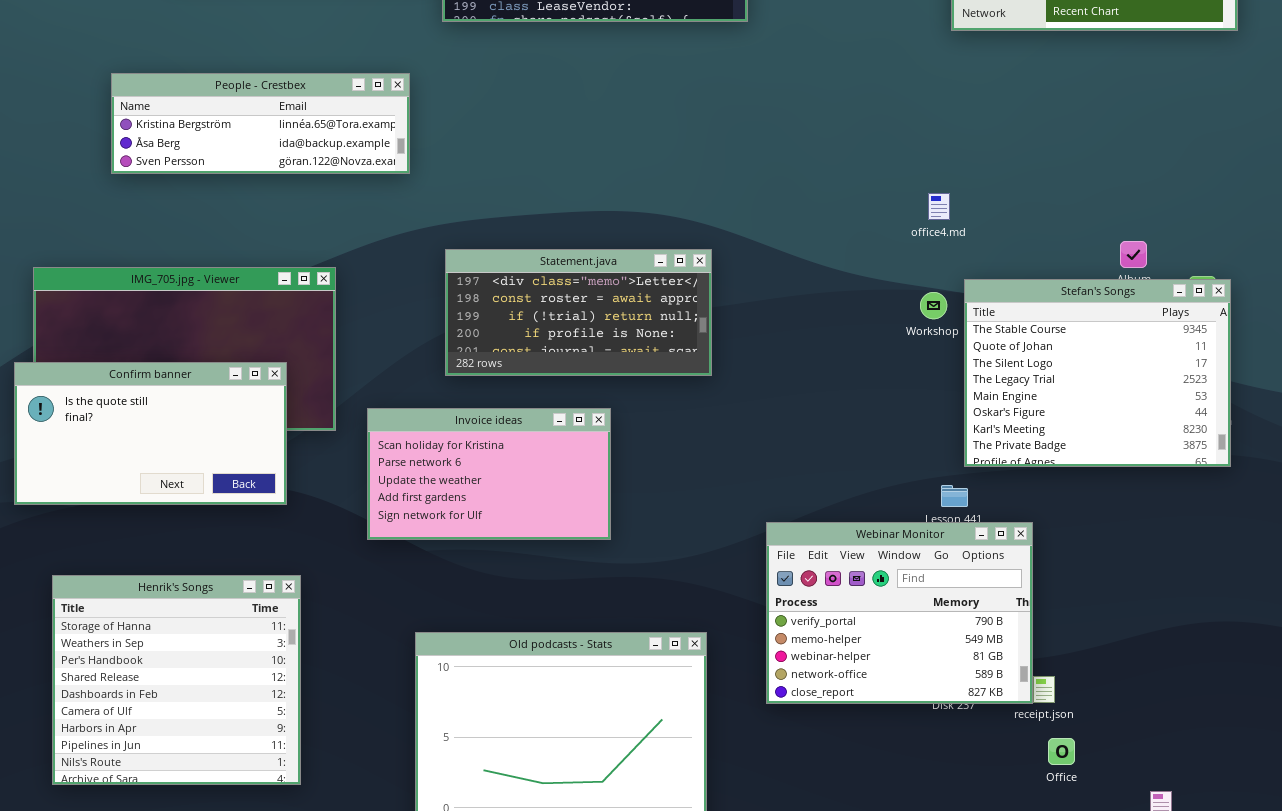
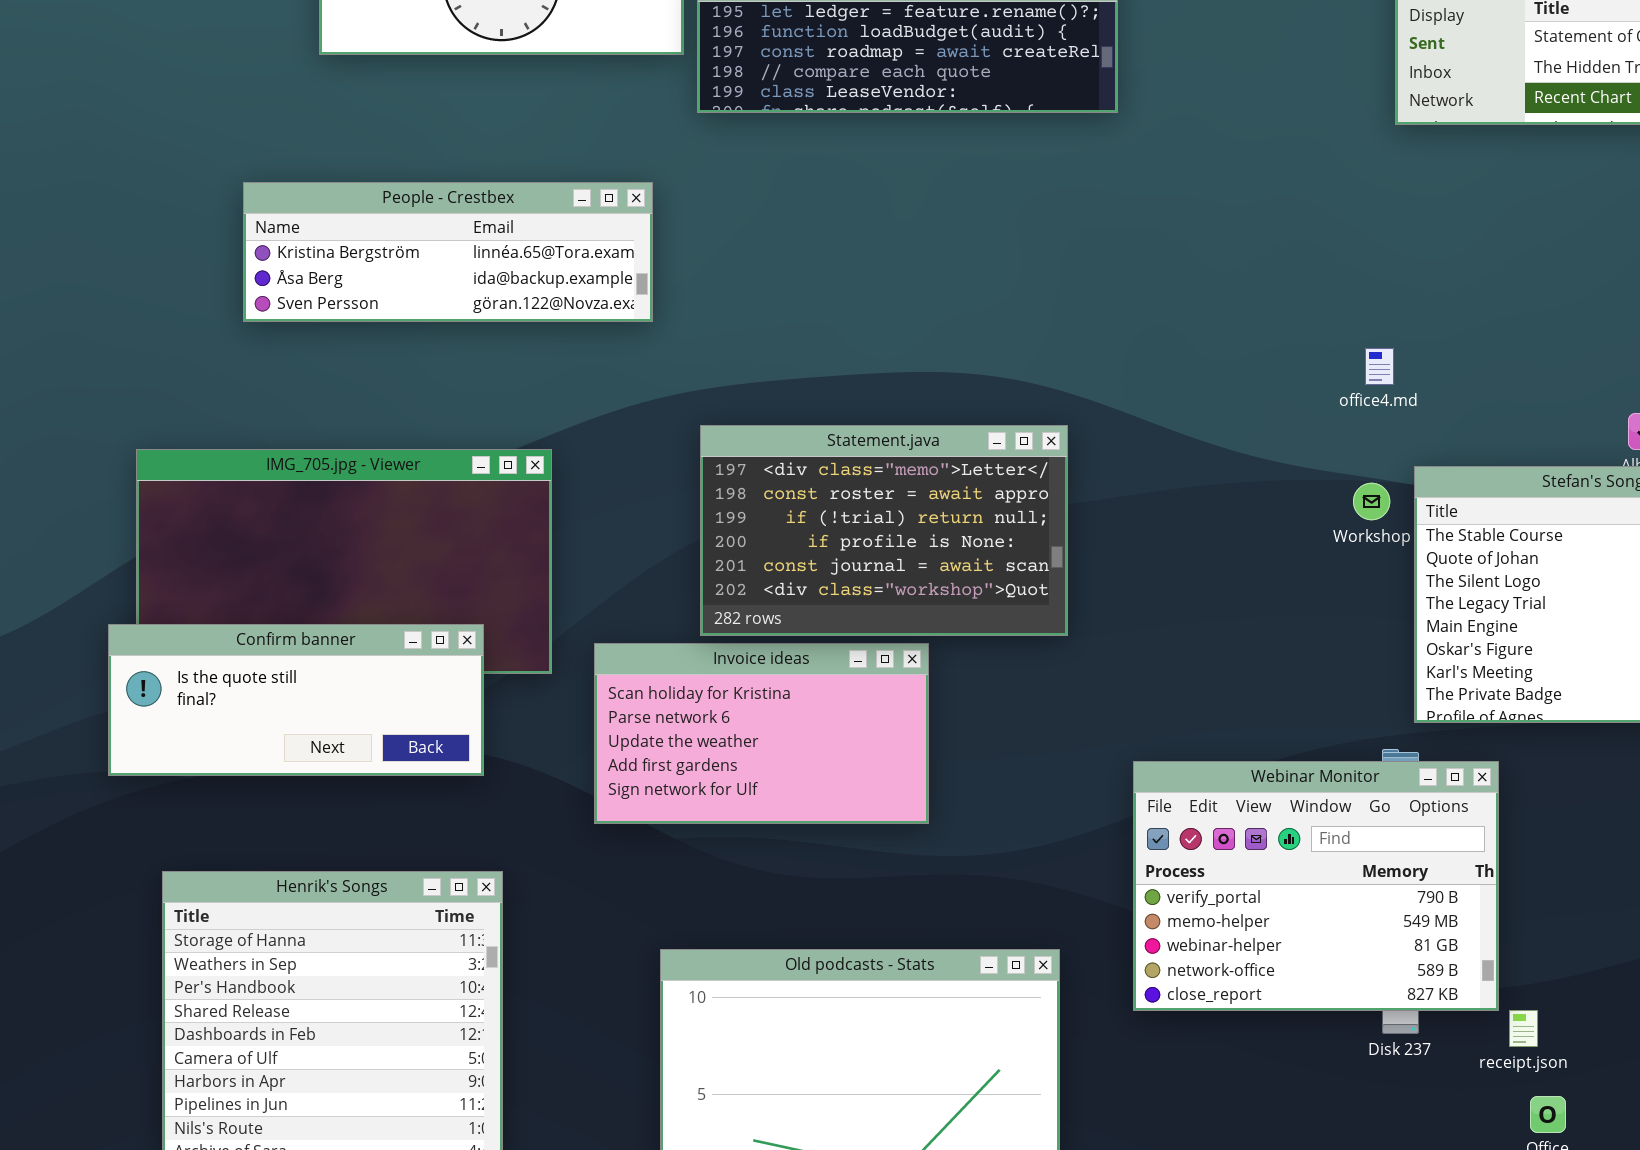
Statement.java: [445,249,712,376] -> [700,425,1068,636], resized
Confirm banner: [14,362,287,505] -> [108,624,484,776], resized
Webinar Monitor: [766,522,1033,704] -> [1133,761,1499,1011], moved

